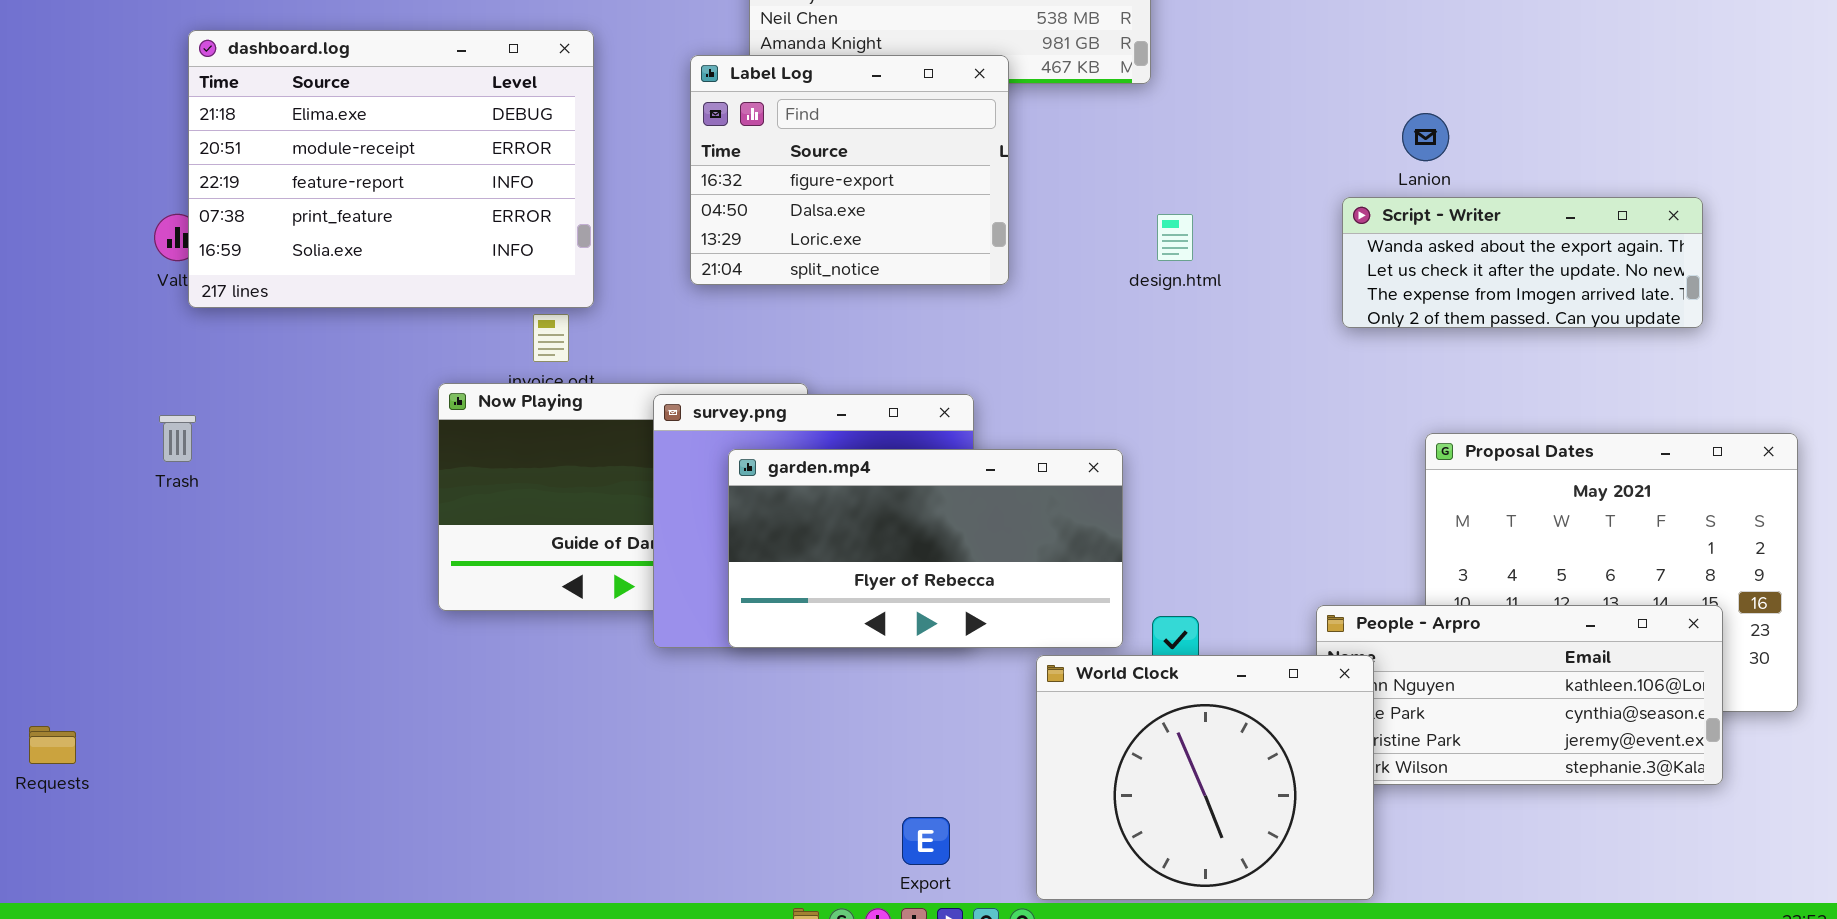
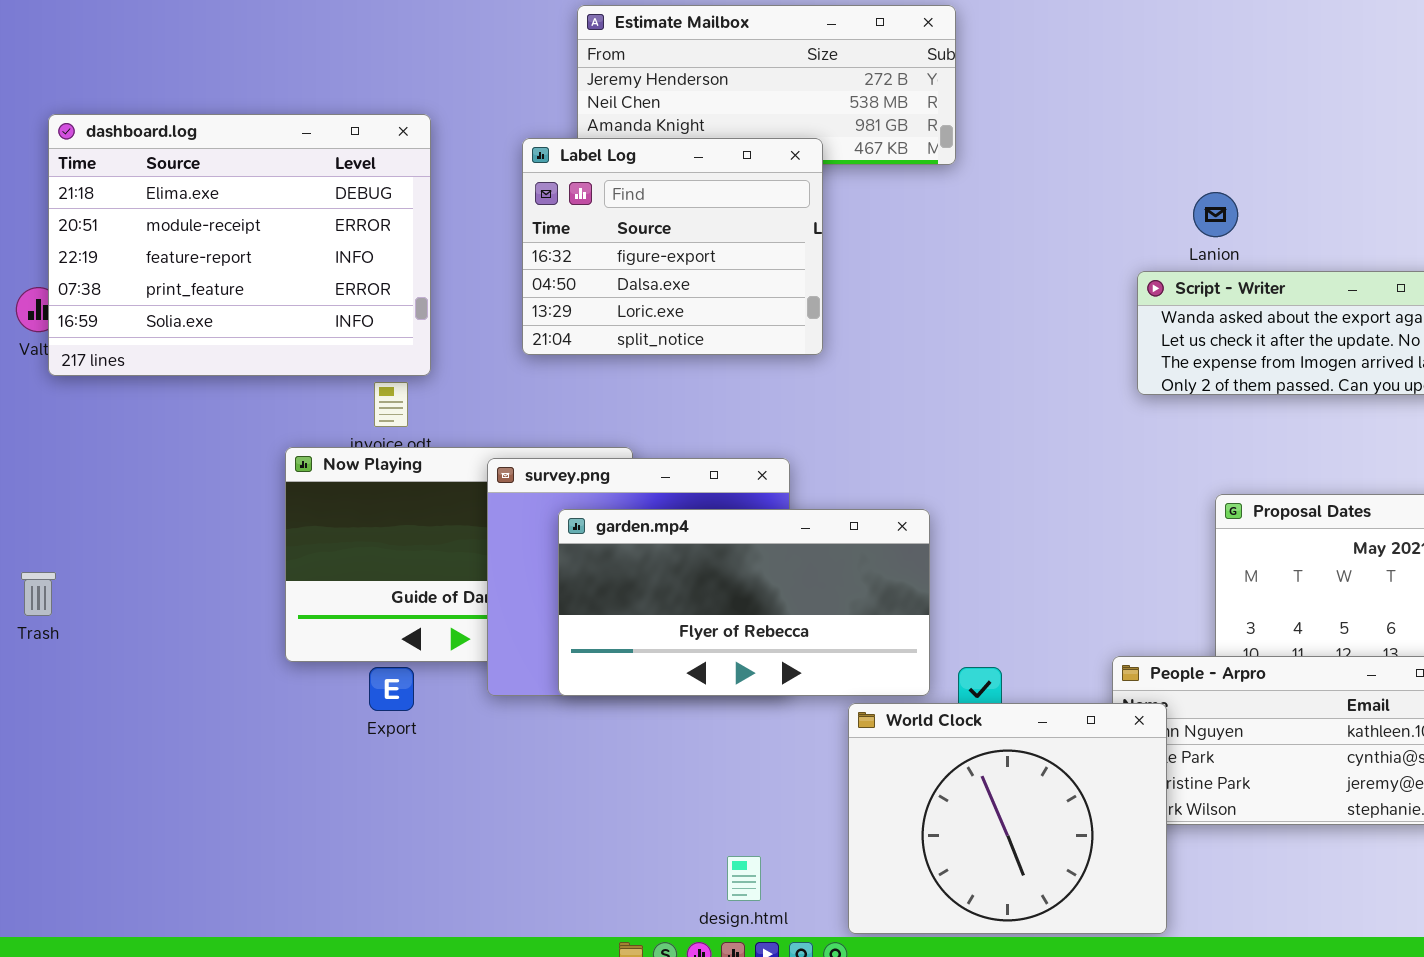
design.html: [1157,214,1193,261] -> [727,856,761,901], moved
Trash: [159,415,196,462] -> [21,572,56,616], moved
Export: [902,817,950,865] -> [369,667,414,711], moved

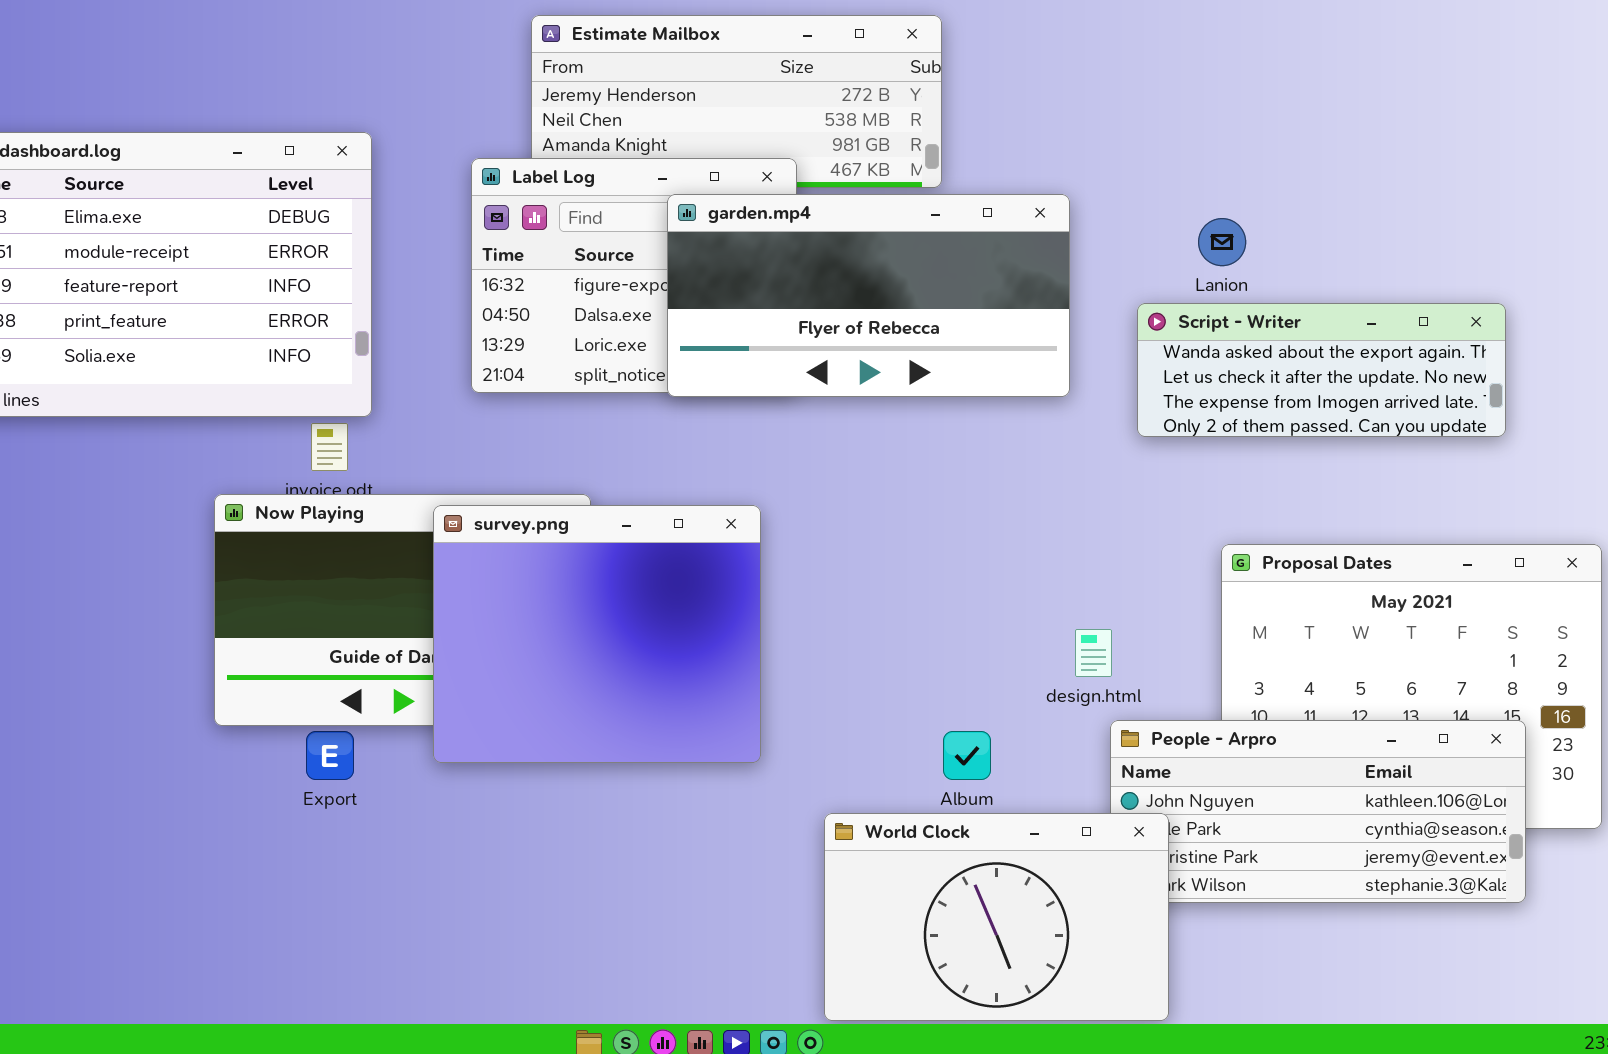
garden.mp4: [558,509,930,696] -> [667,194,1070,397], moved
World Clock: [848,703,1167,934] -> [824,813,1169,1021], resized
design.html: [727,856,761,901] -> [1075,629,1112,677], moved

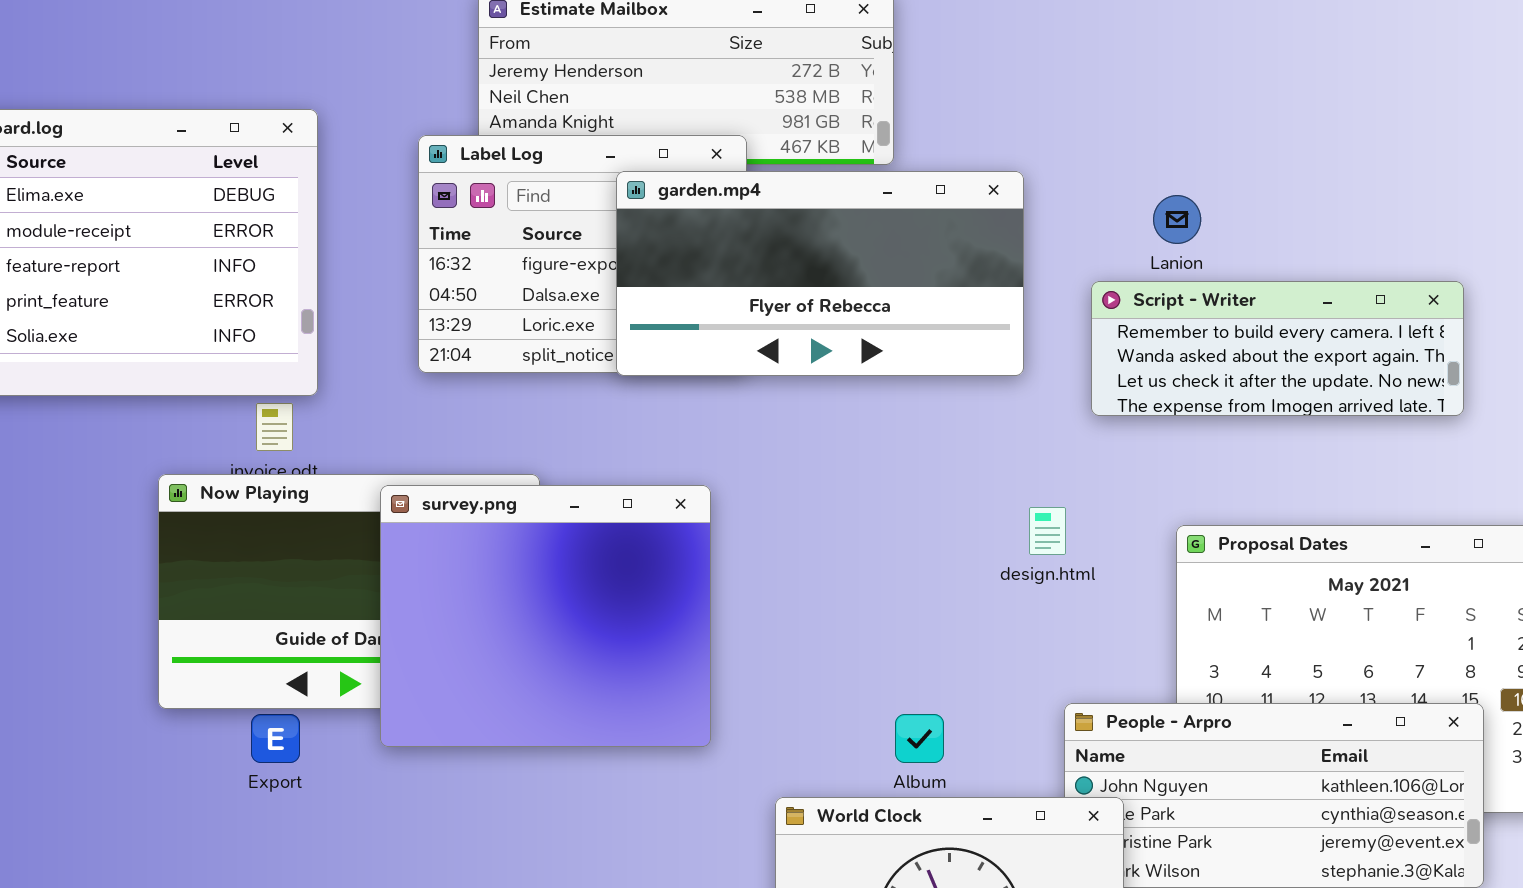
Script - Writer: [1137,303,1506,437] -> [1091,281,1464,416], scrolled up 1 row
design.html: [1075,629,1112,677] -> [1029,507,1066,555], moved

